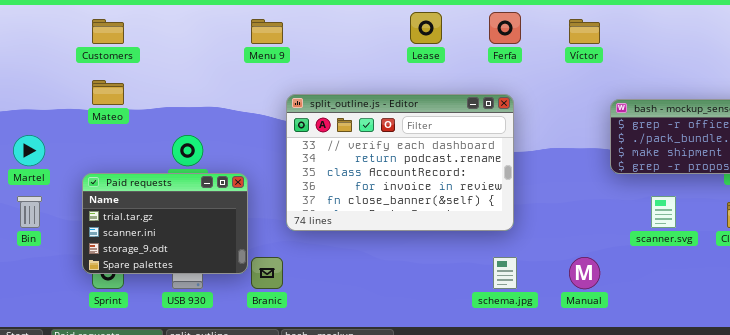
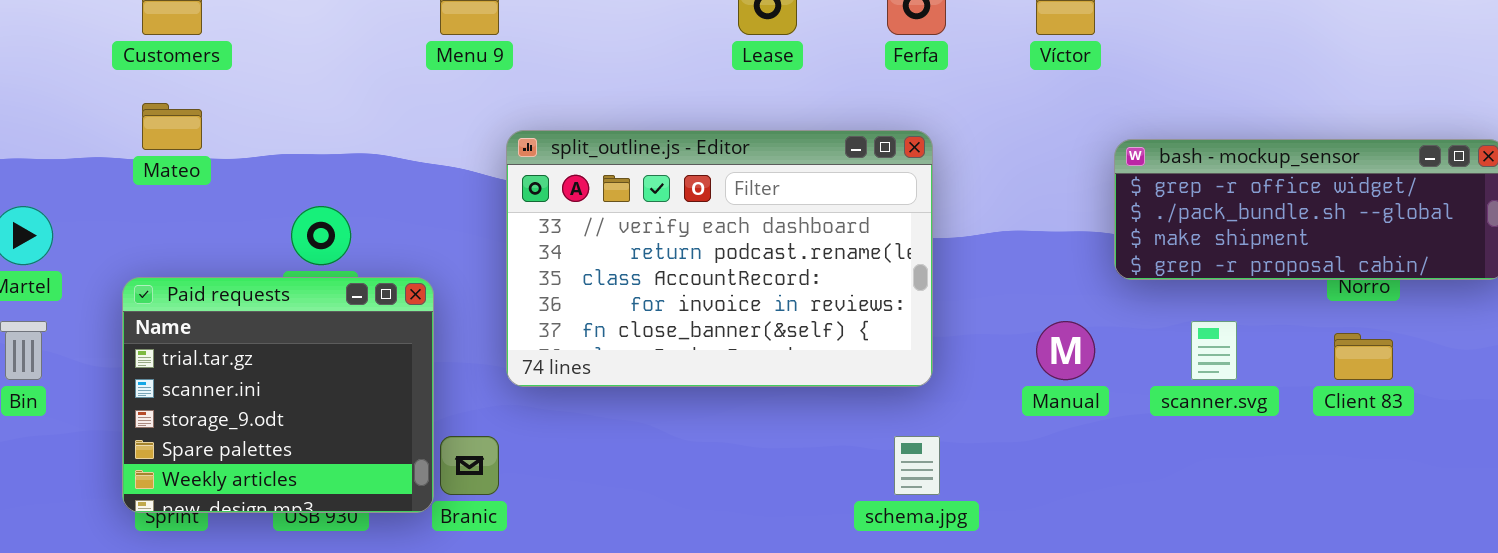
Paid requests: [82,173,248,274] -> [122,277,434,513], resized
Manual: [569,257,600,289] -> [1036,321,1095,380], moved

